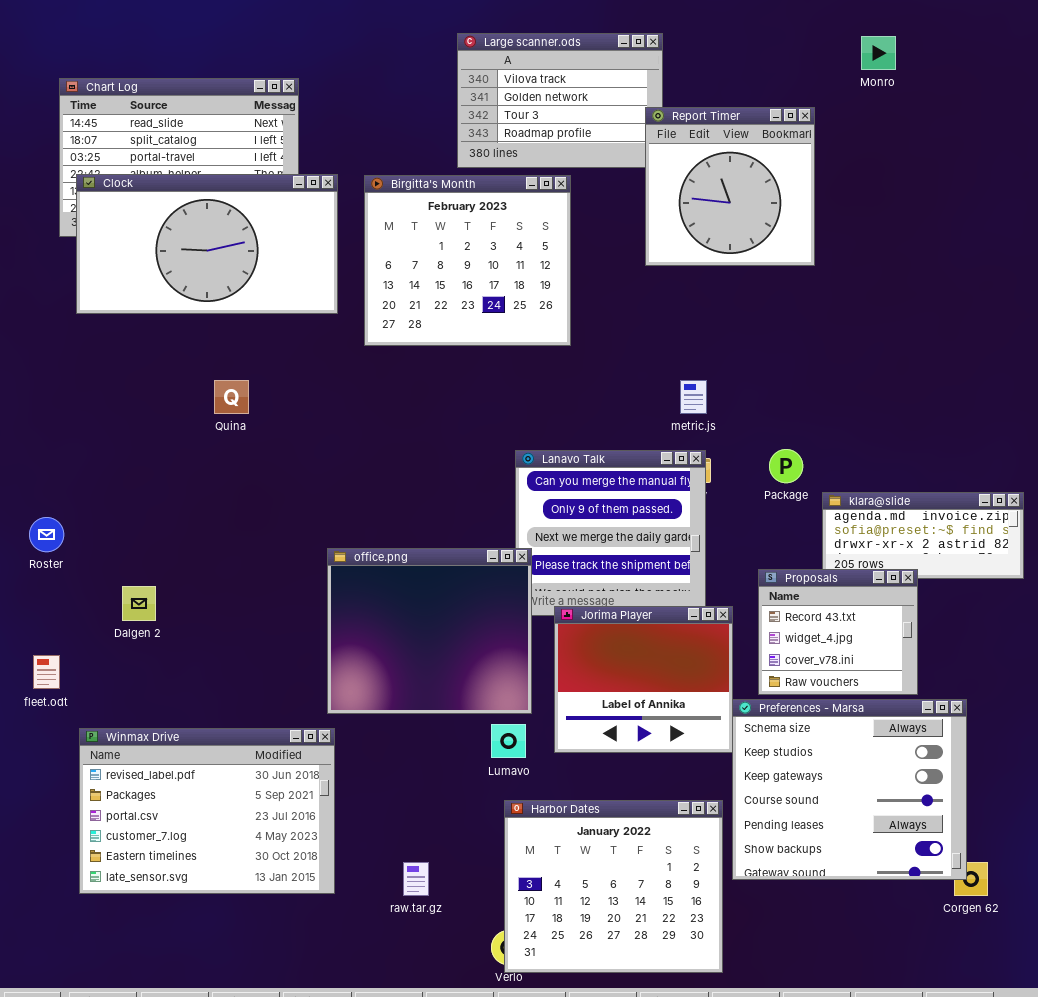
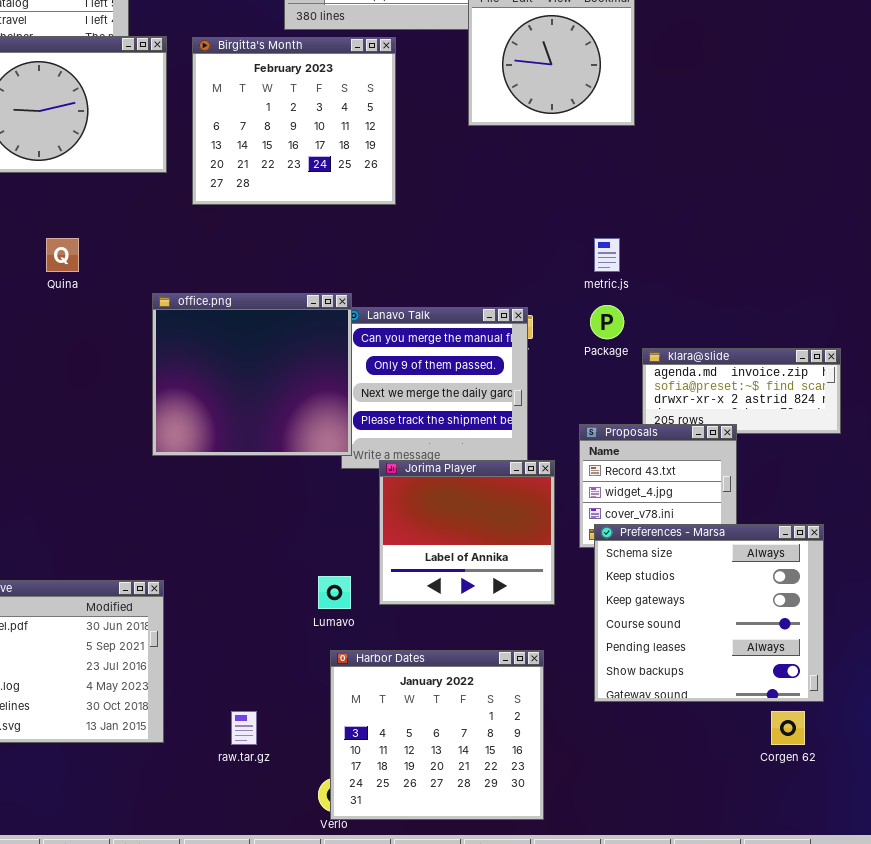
metric.js: [680,380,707,414] -> [594,238,620,272], moved
office.png: [327,548,532,714] -> [152,293,352,456], moved
Preferences - Marsa: [732,699,967,880] -> [594,524,824,702], moved

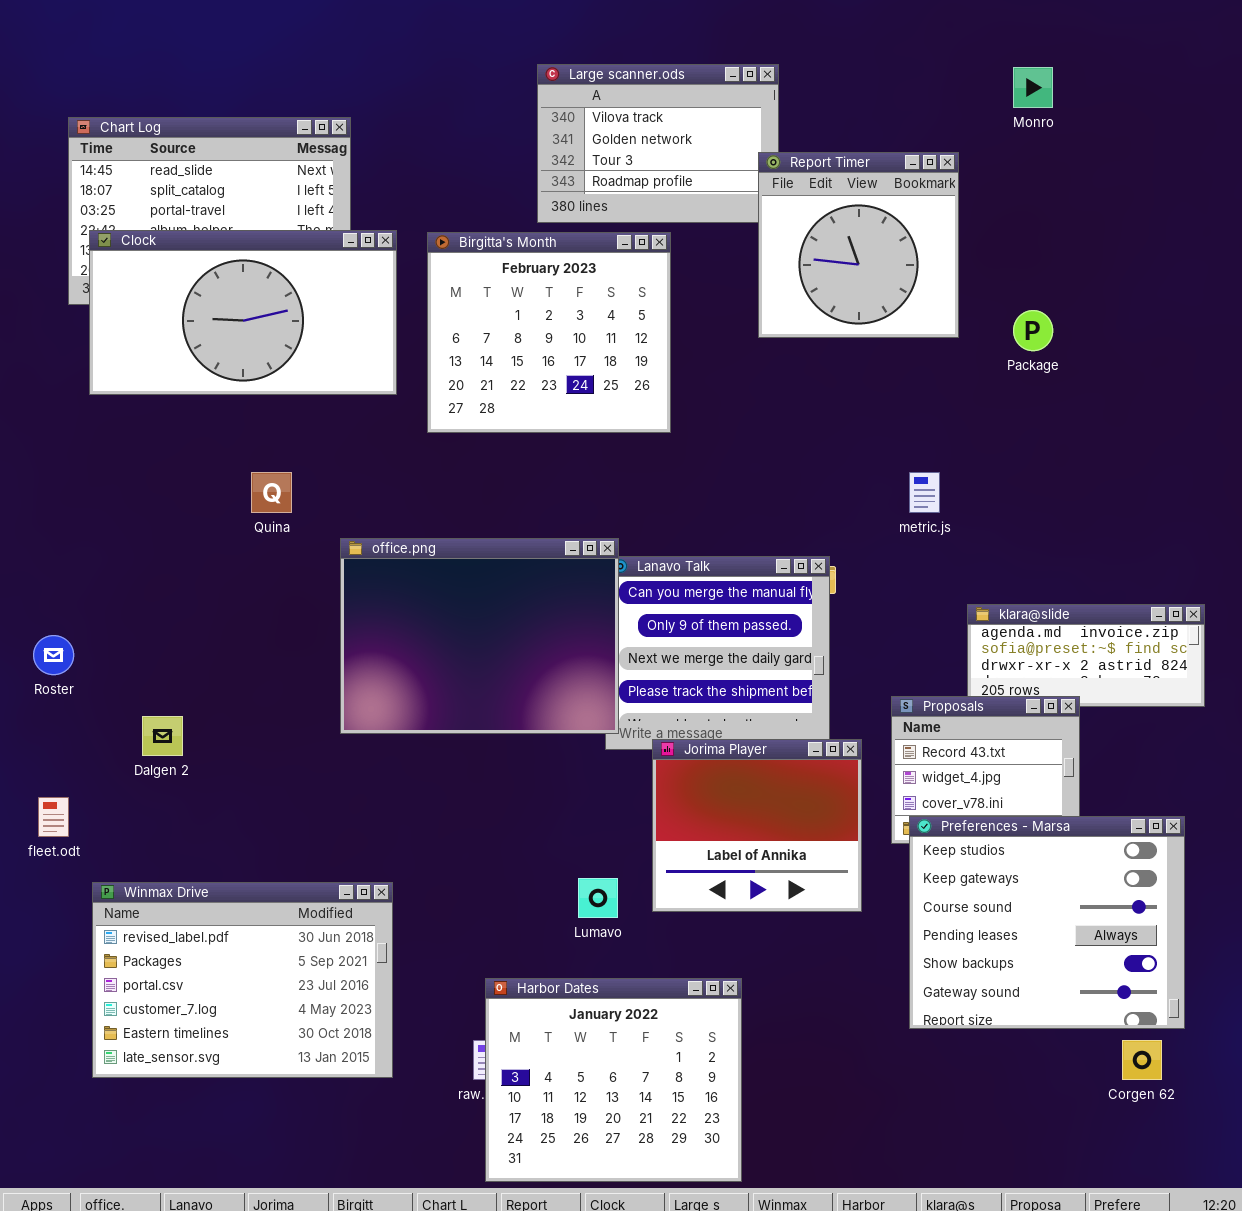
office.png: [152,293,352,456] -> [340,538,619,734], resized
Package: [590,305,624,339] -> [1013,310,1053,351], moved
Preferences - Marsa: [594,524,824,702] -> [909,816,1185,1029], scrolled down 1 row
Harbor Dates: [330,650,544,820] -> [485,978,742,1182], moved

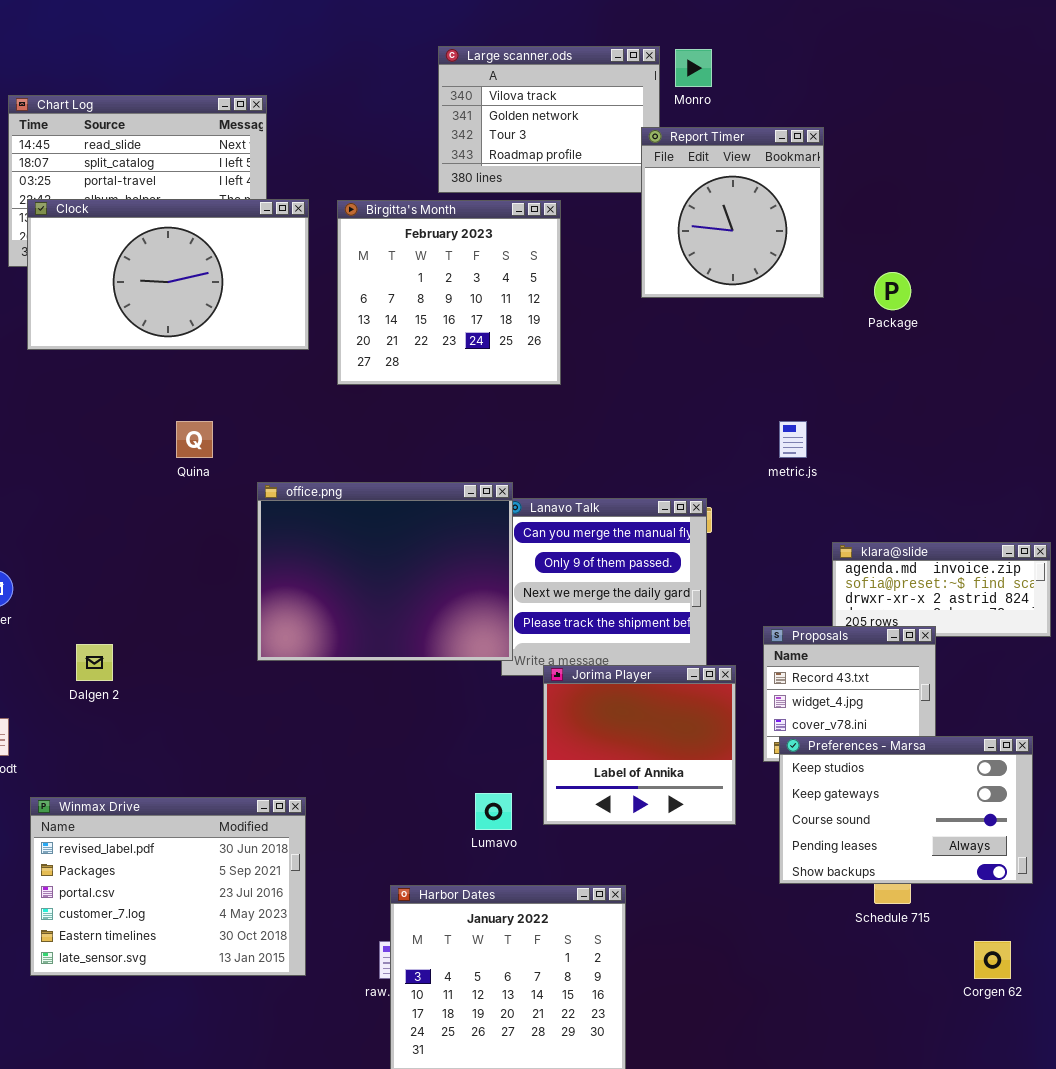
Monro: [1013,67,1053,108] -> [675,49,712,87], moved
Preferences - Marsa: [909,816,1185,1029] -> [779,736,1033,884], resized

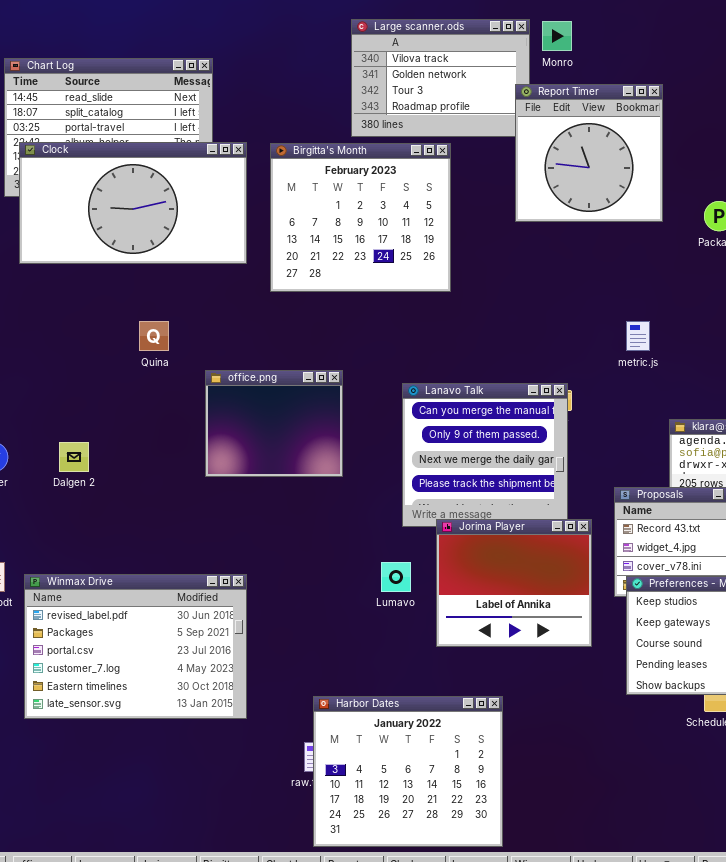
office.png: [257,482,513,661] -> [205,370,343,477], resized
Dalgen 2: [76,644,113,681] -> [59,442,89,472], moved
Lumavo: [475,793,512,830] -> [381,562,411,592], moved
Winmax Drive: [30,797,306,976] -> [24,574,247,719], moved

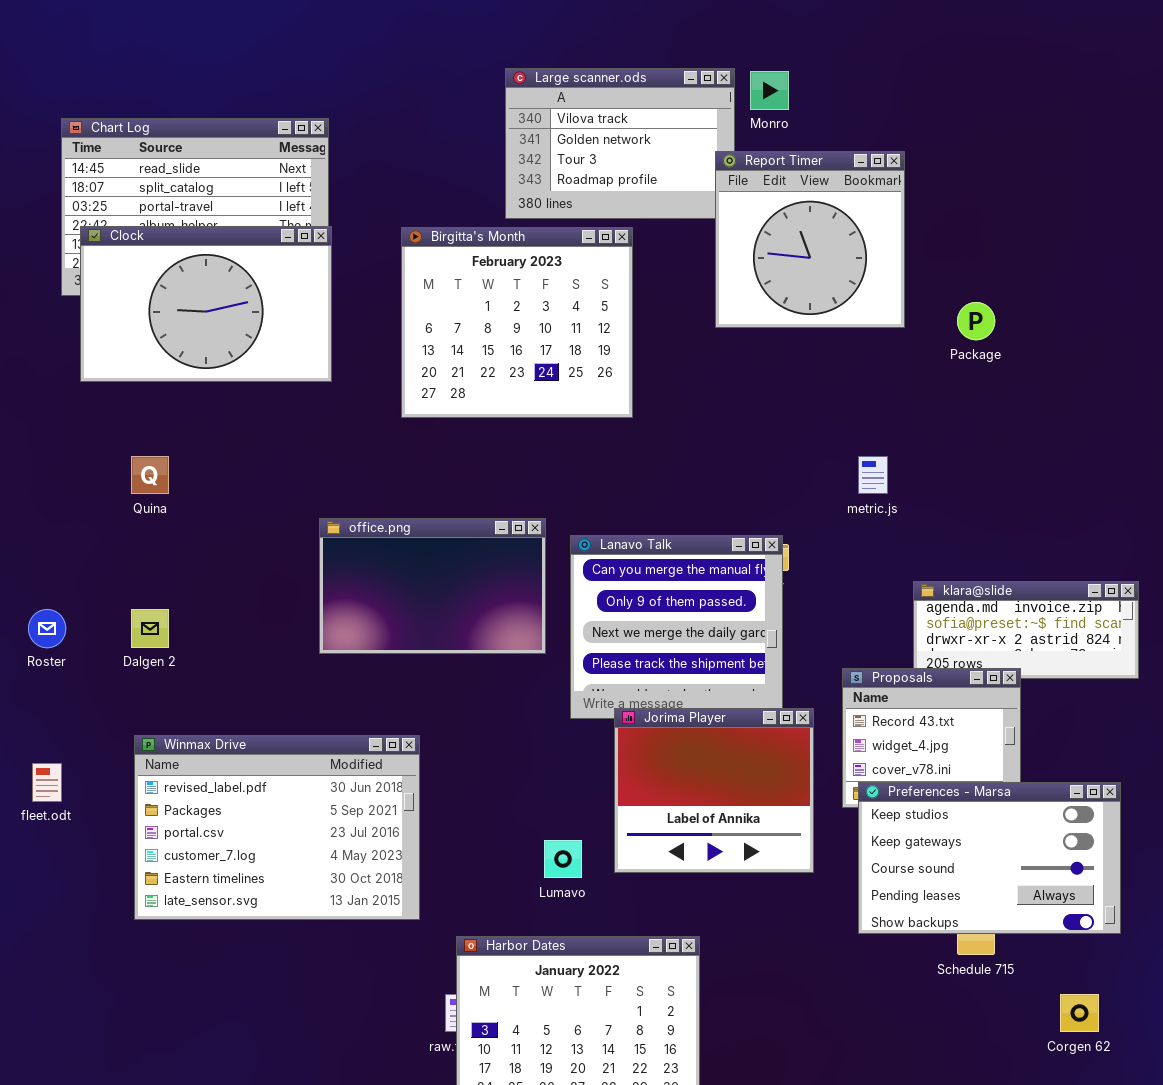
Clock: [19,142,247,264] -> [80,226,332,382], resized
Quina: [139,321,169,351] -> [131,456,169,494], moved
office.png: [205,370,343,477] -> [319,518,546,654], resized
Lumavo: [381,562,411,592] -> [544,840,582,878], moved
Winmax Drive: [24,574,247,719] -> [134,735,420,920], moved

